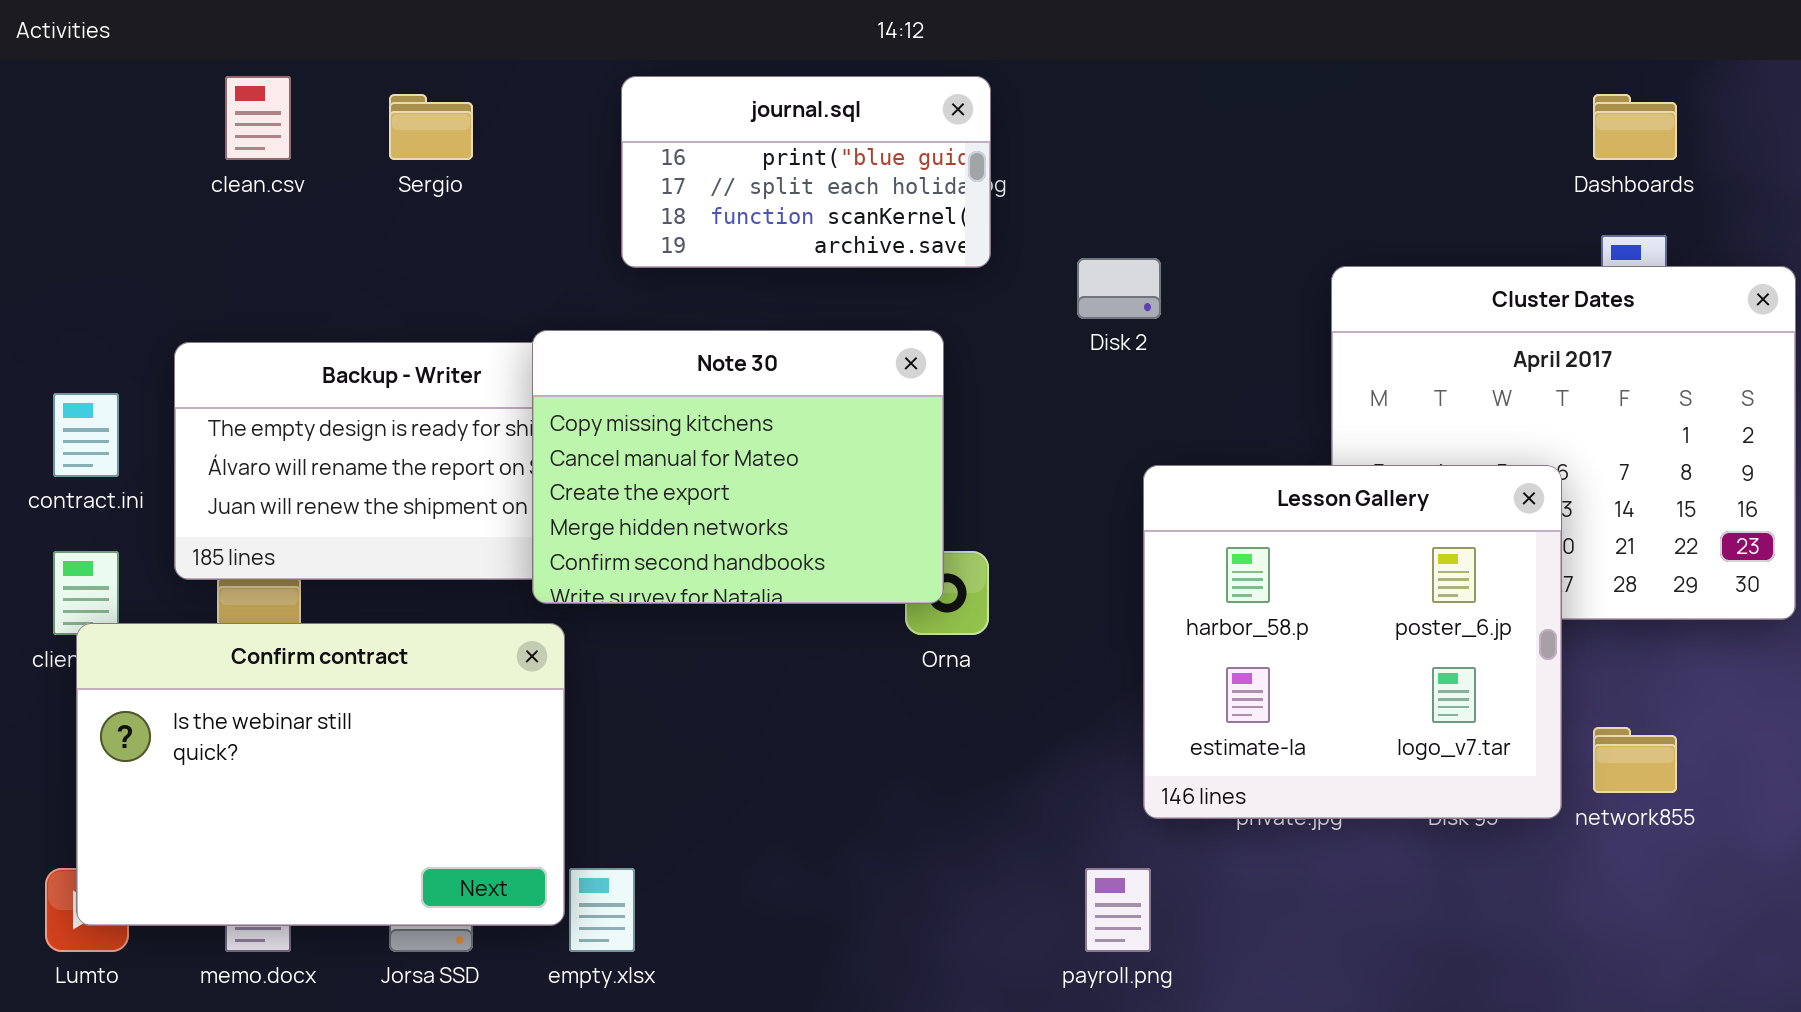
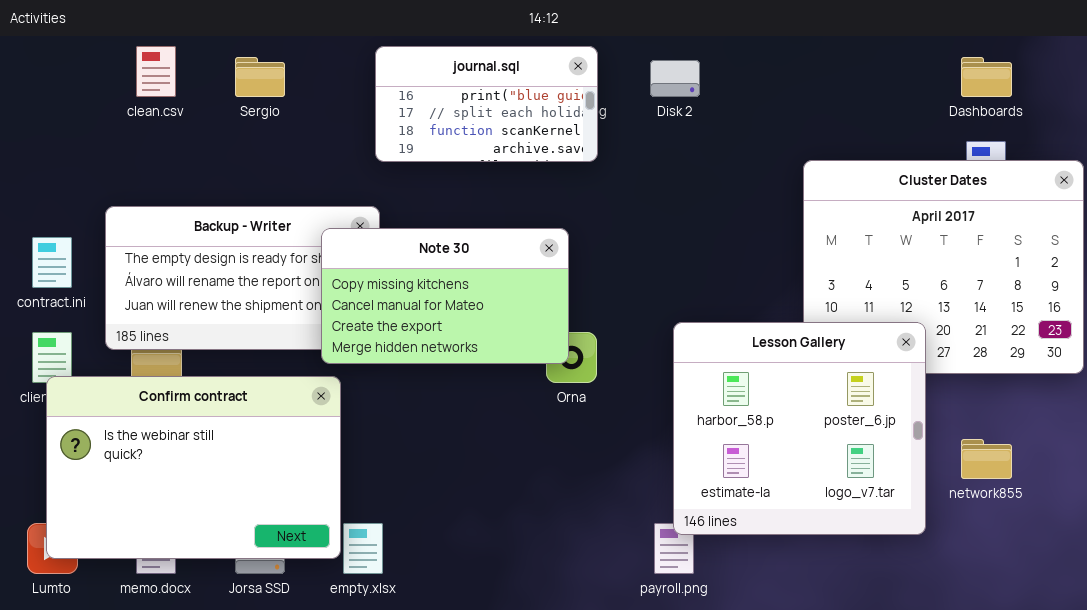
Disk 2: [1077,258,1161,319] -> [650,60,700,97], moved
Note 30: [532,330,944,604] -> [321,228,569,364], resized
Lesson Gallery: [1143,465,1562,819] -> [673,322,926,535], moved

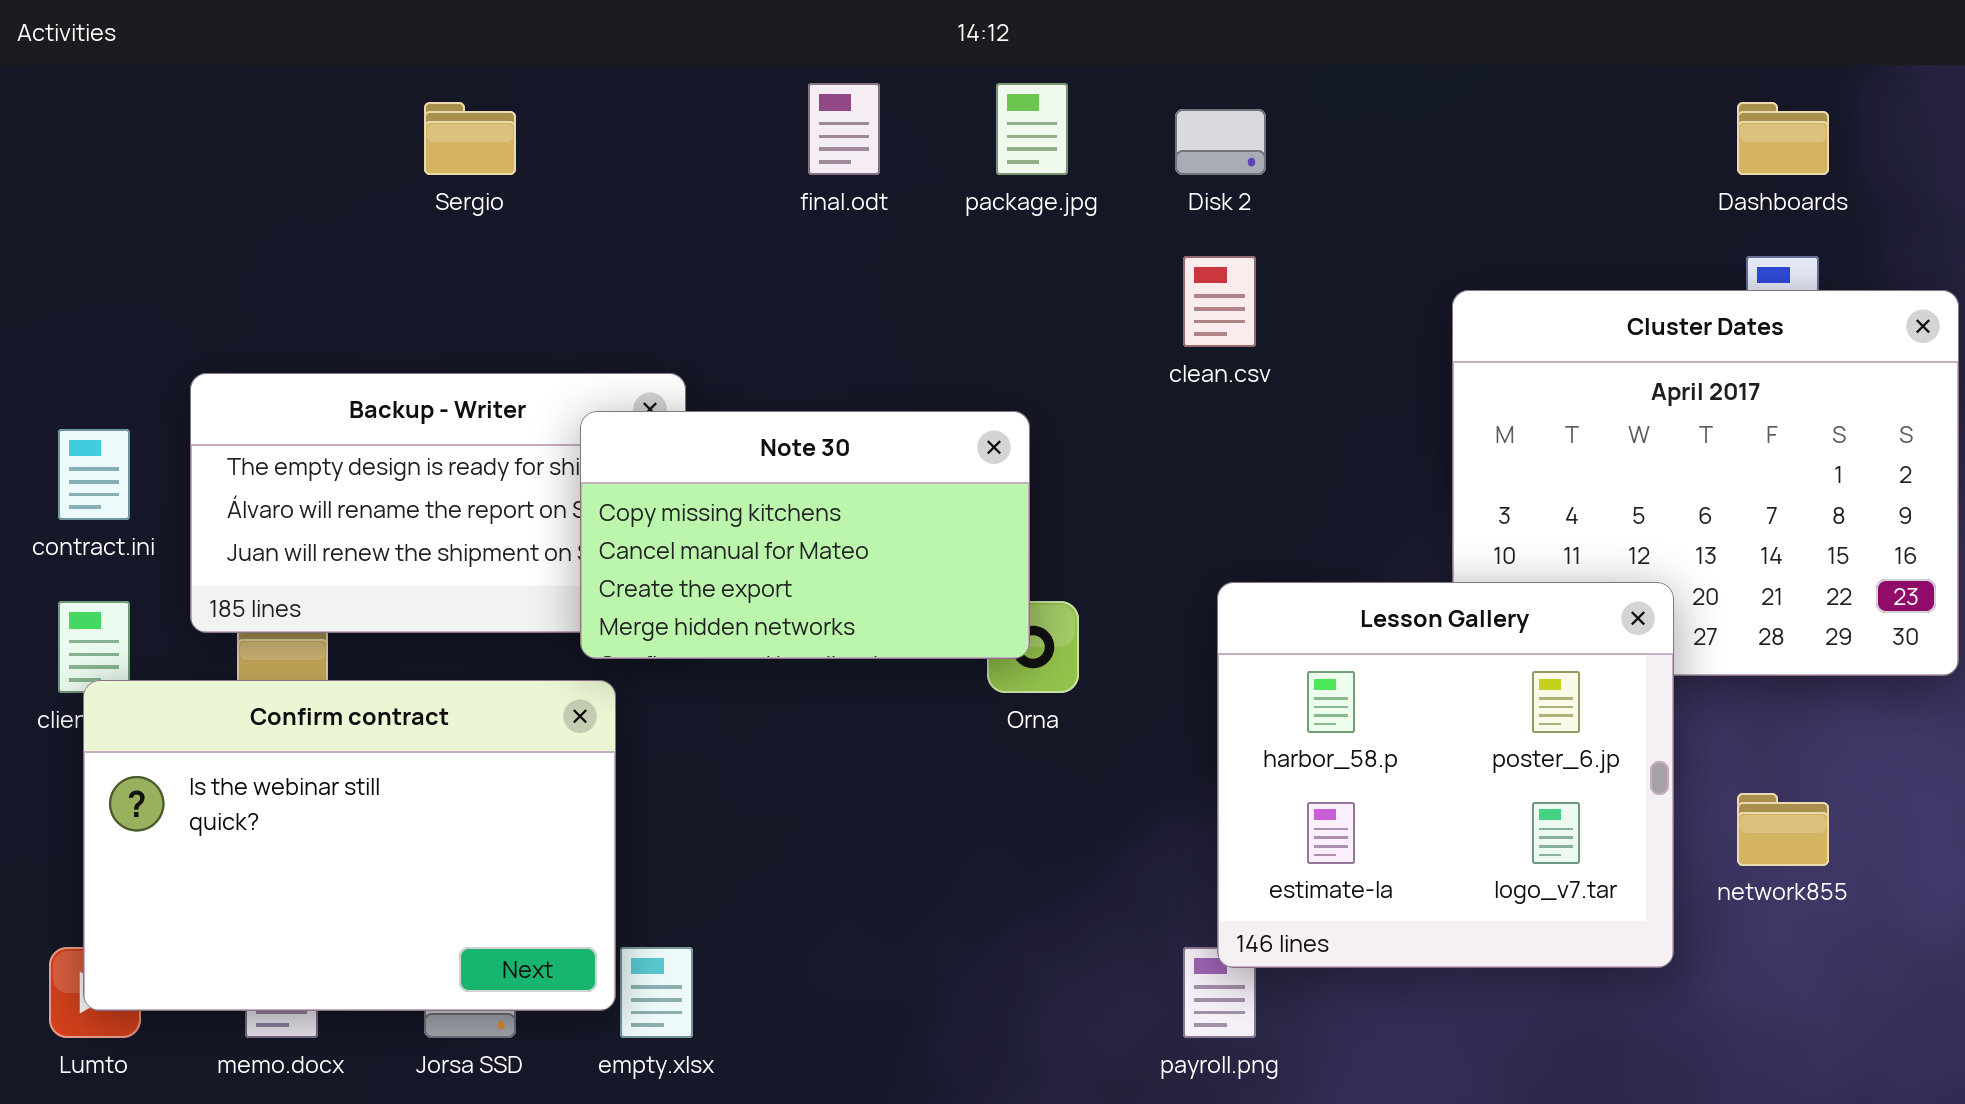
clean.csv: [136,46,176,97] -> [1183,256,1256,347], moved
journal.sql: [375,46,598,162] -> none, closed

